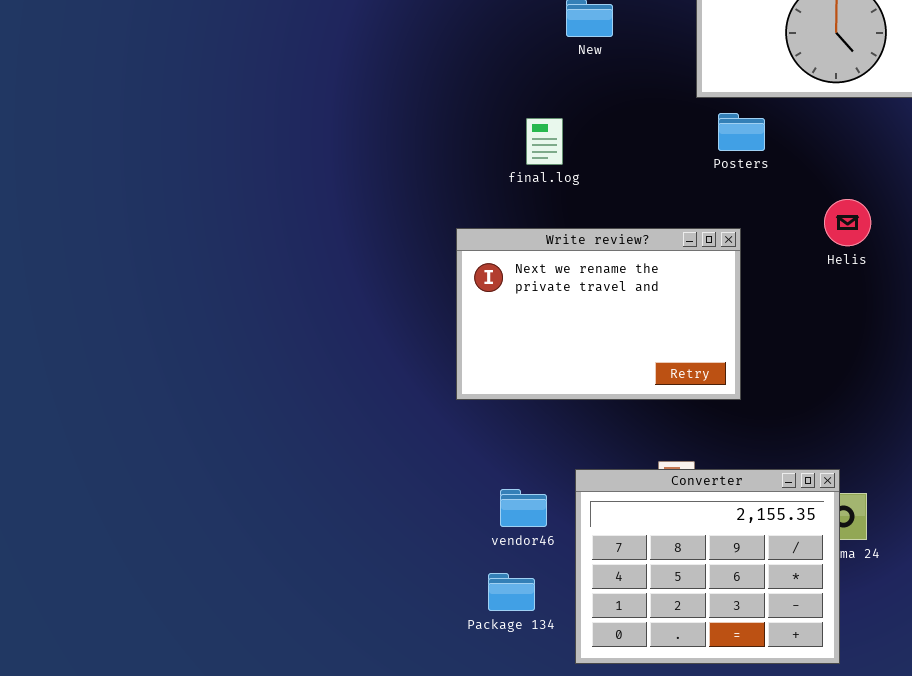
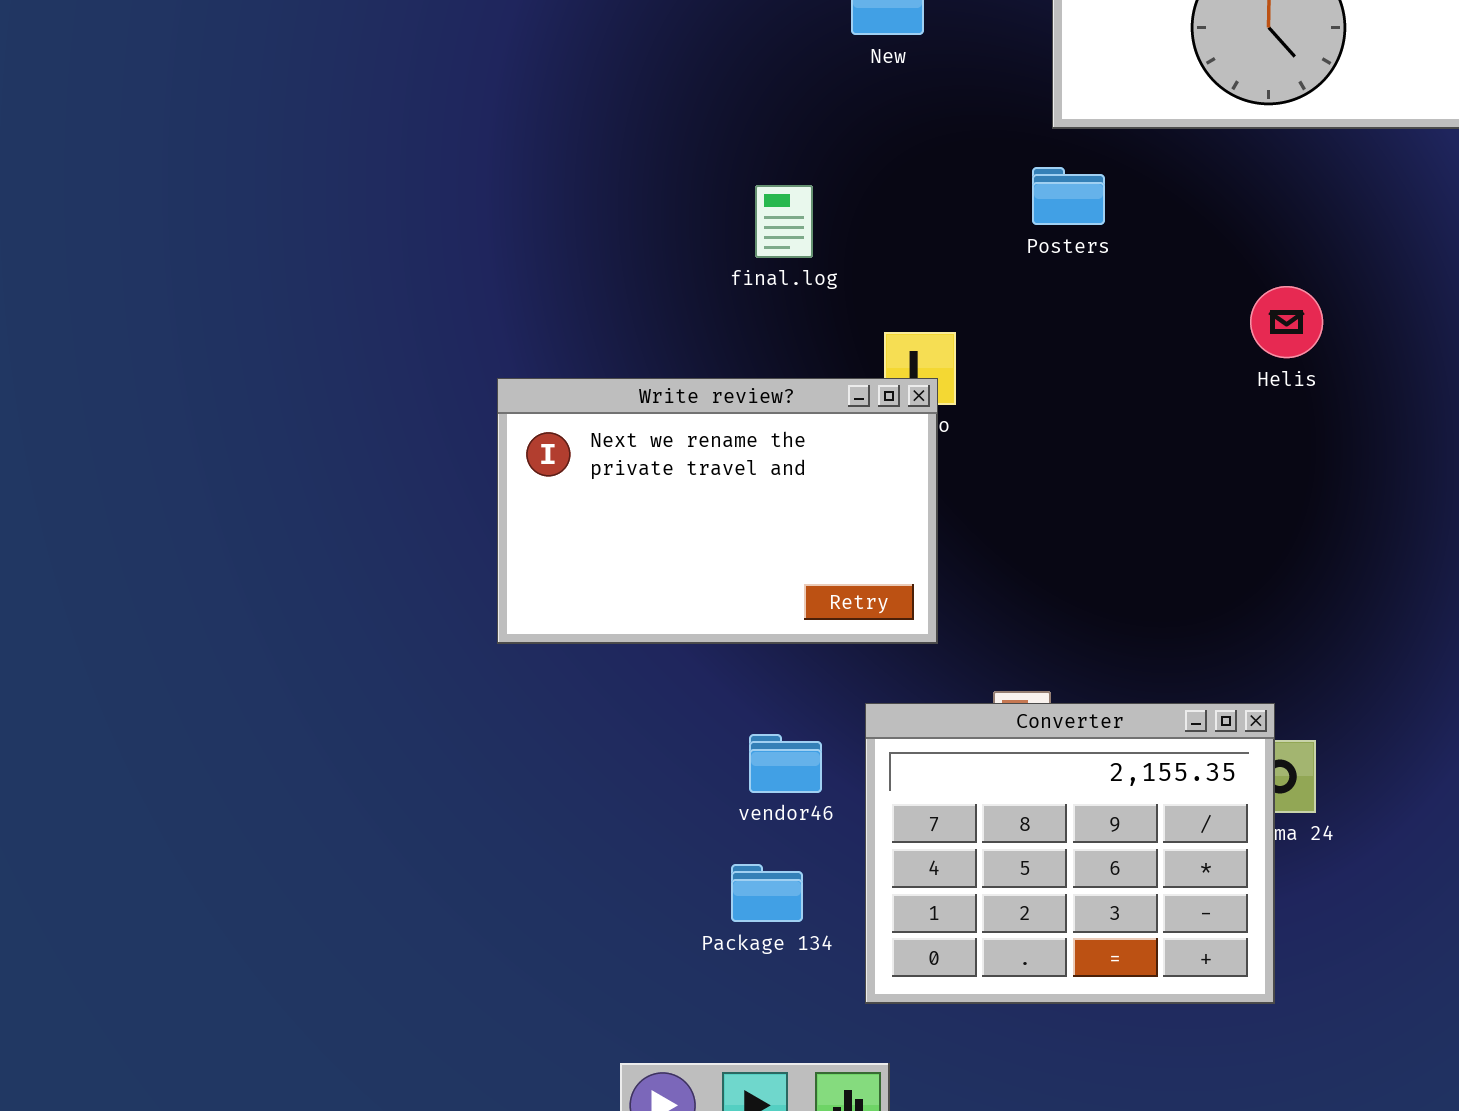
Posters: [718,113,765,151] -> [1032,167,1105,225], moved
final.log: [526,118,563,165] -> [755,185,813,258], moved
Write review?: [456,228,741,400] -> [497,378,938,644], moved

